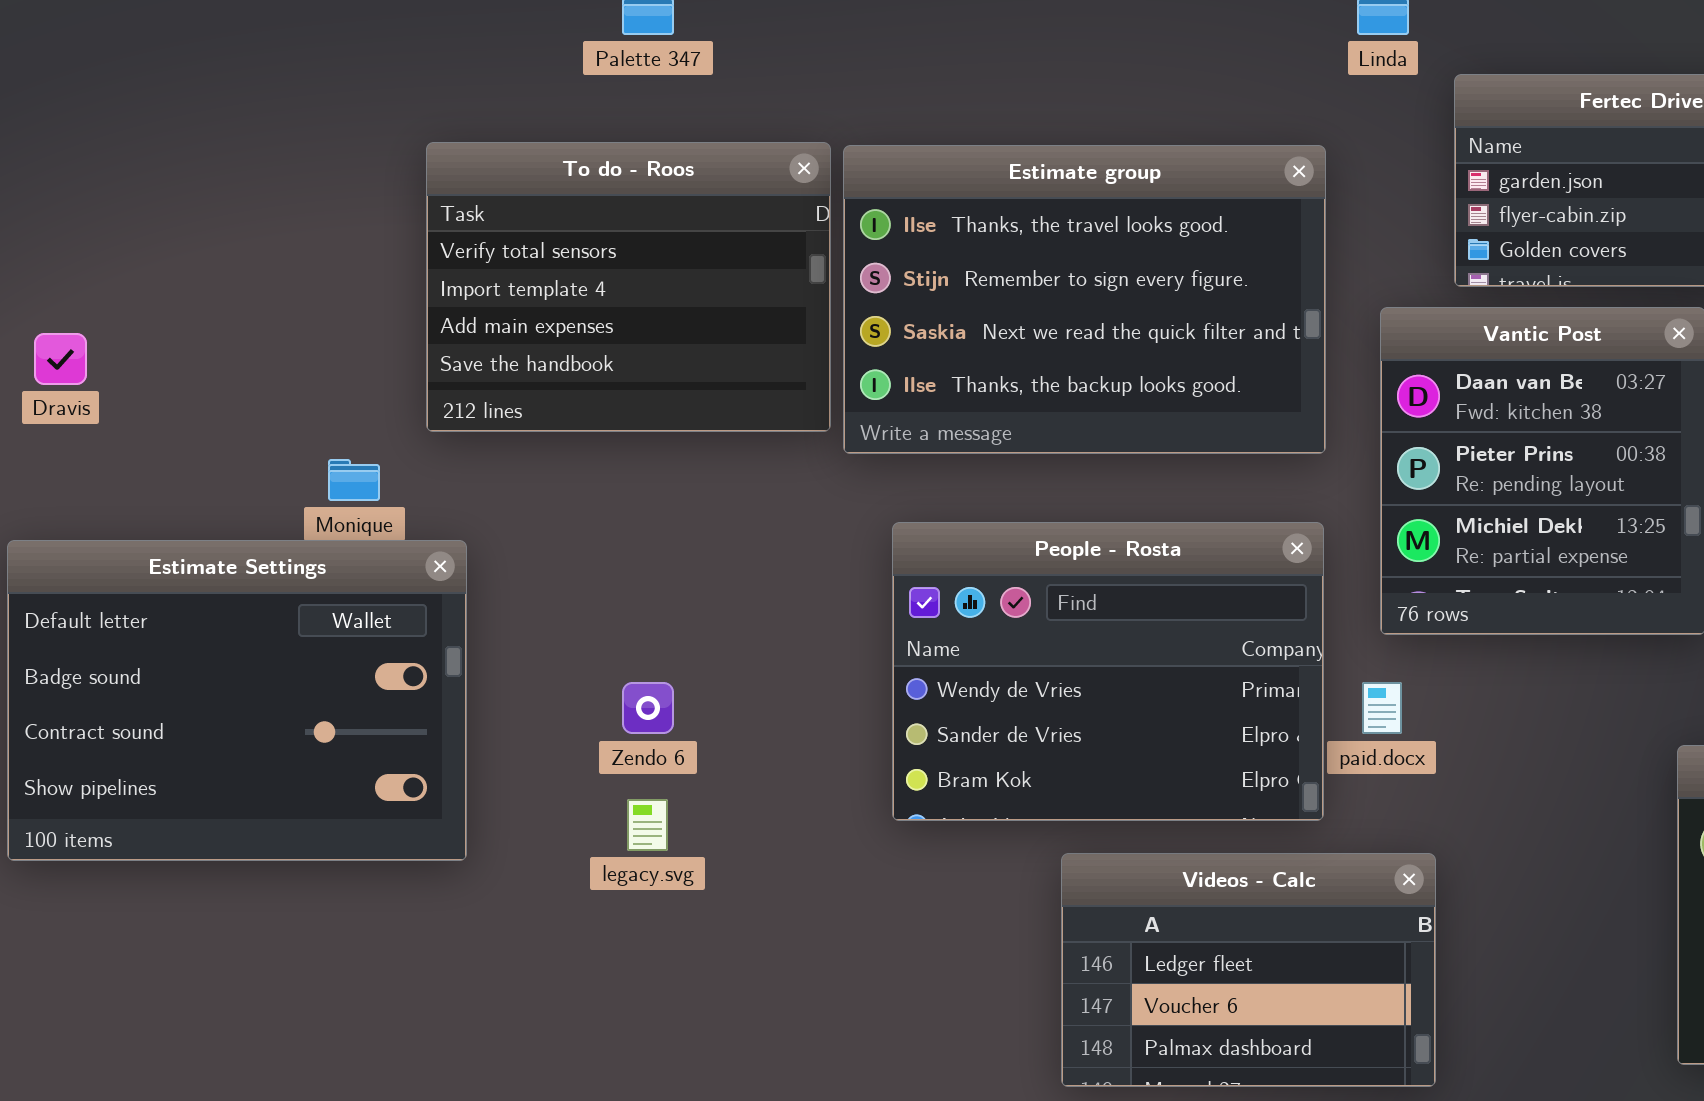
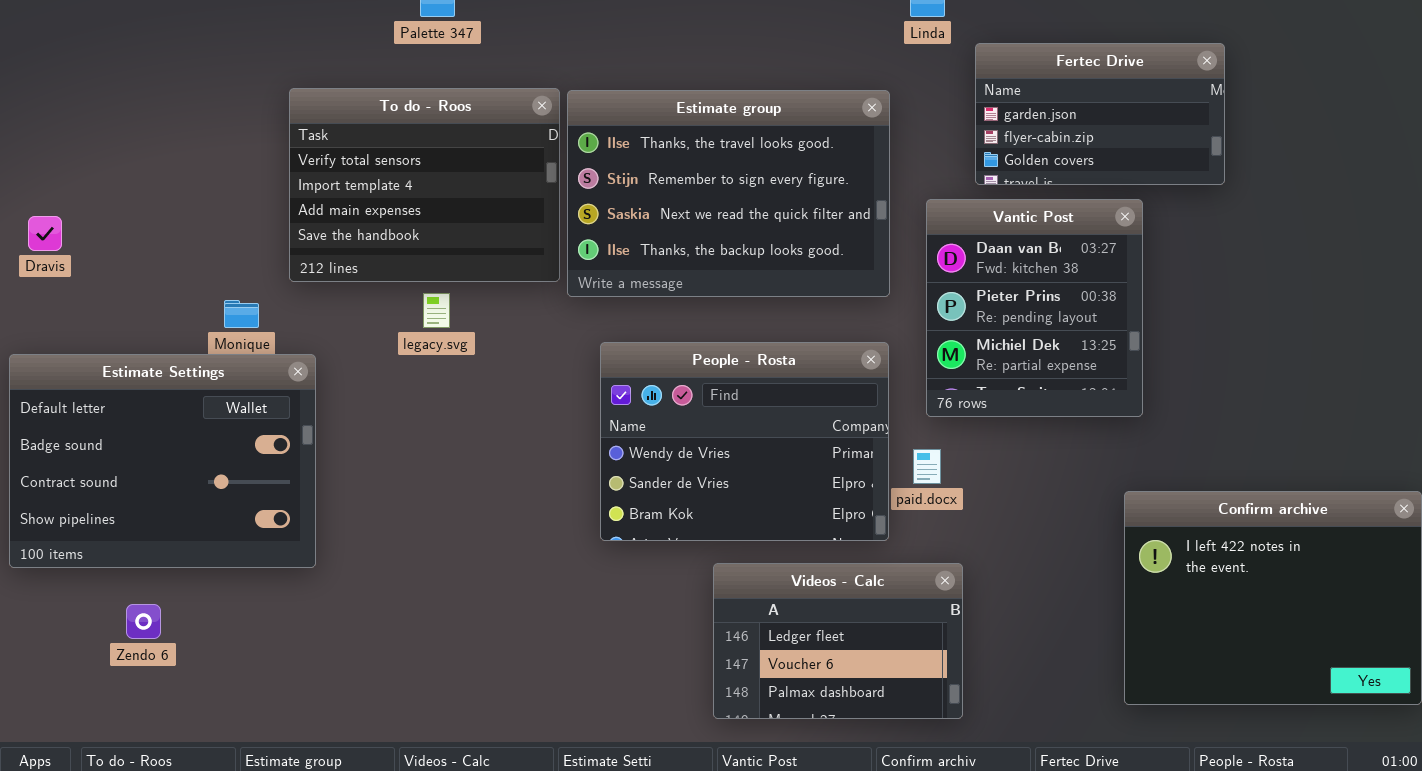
Zendo 6: [622,682,674,734] -> [126,604,161,639], moved
legacy.svg: [627,799,668,851] -> [423,293,450,328], moved

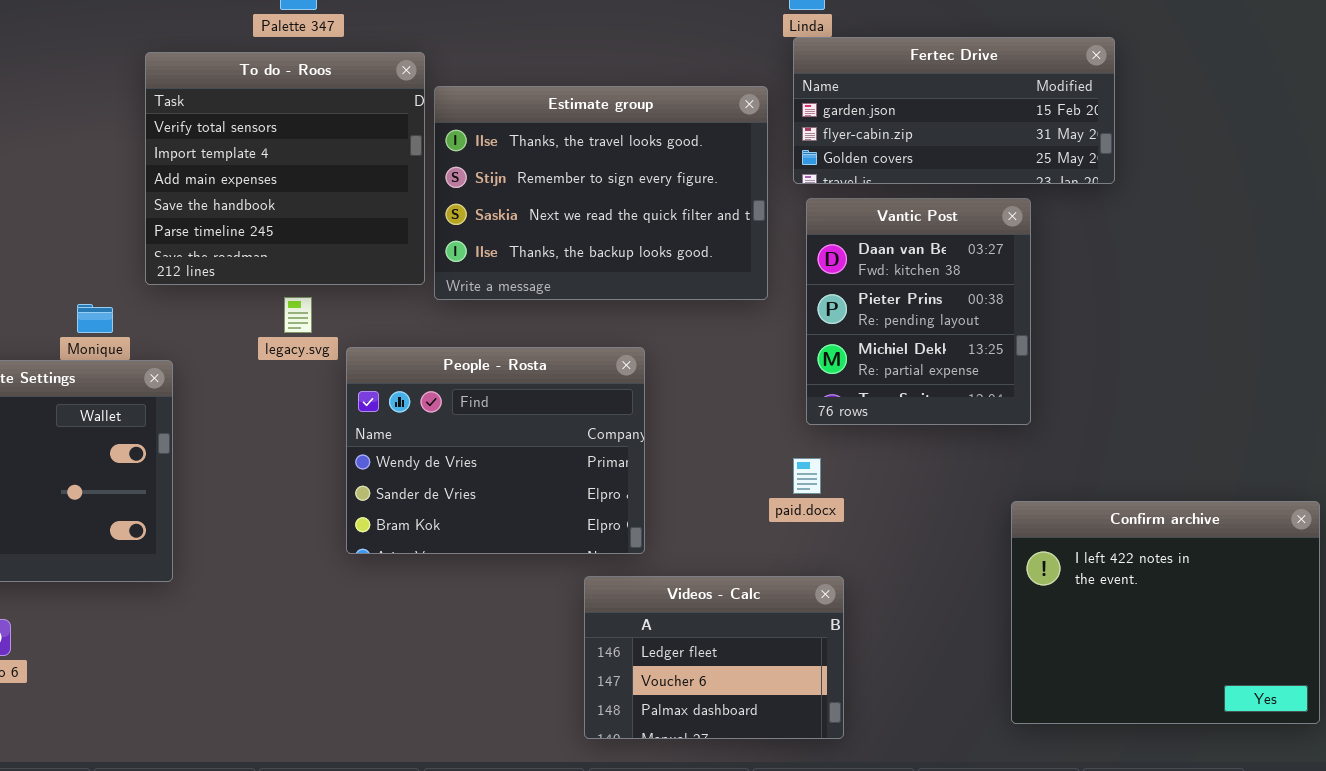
Fertec Drive: [975,43,1225,185] -> [793,37,1115,184], resized
To do - Roos: [289,88,560,282] -> [145,52,425,285], resized
People - Rosta: [600,342,889,541] -> [346,347,645,554], moved

